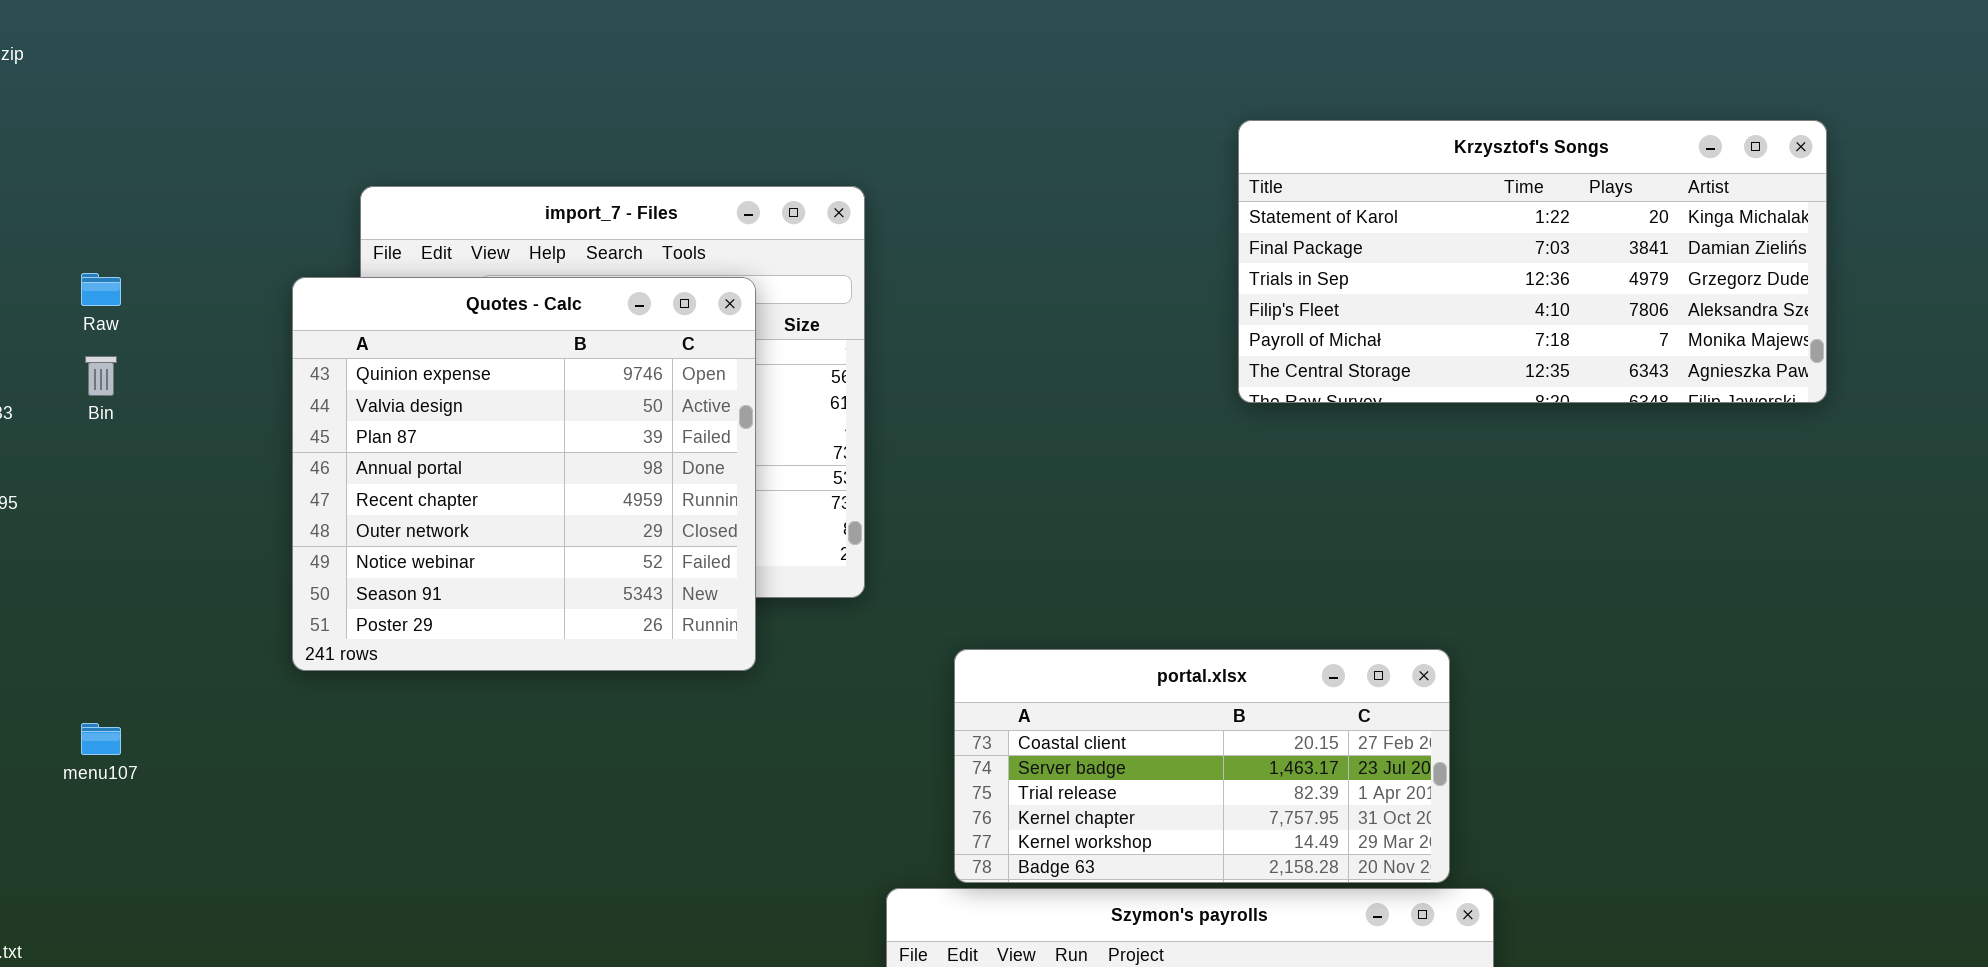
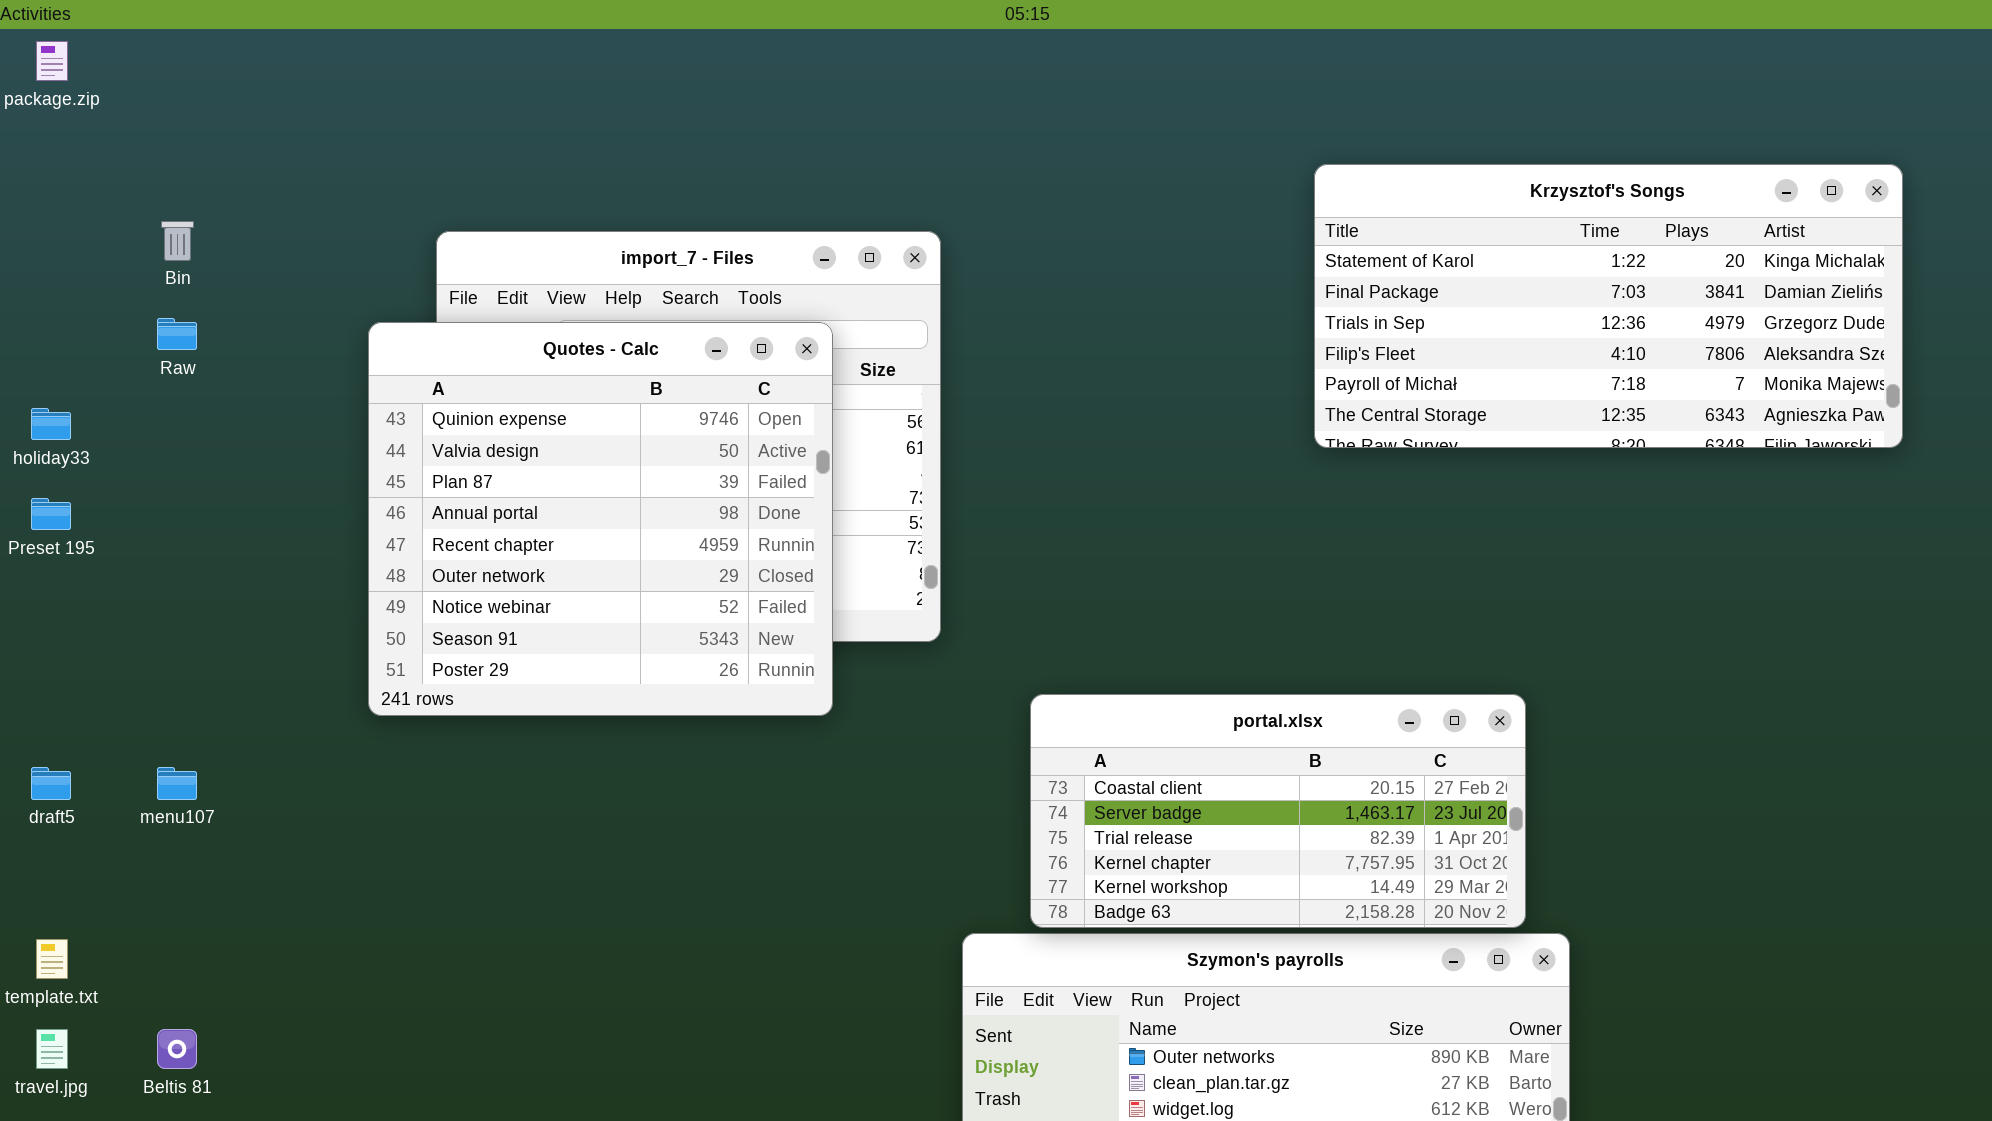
Bin: [85,356,117,396] -> [161,221,194,261], moved

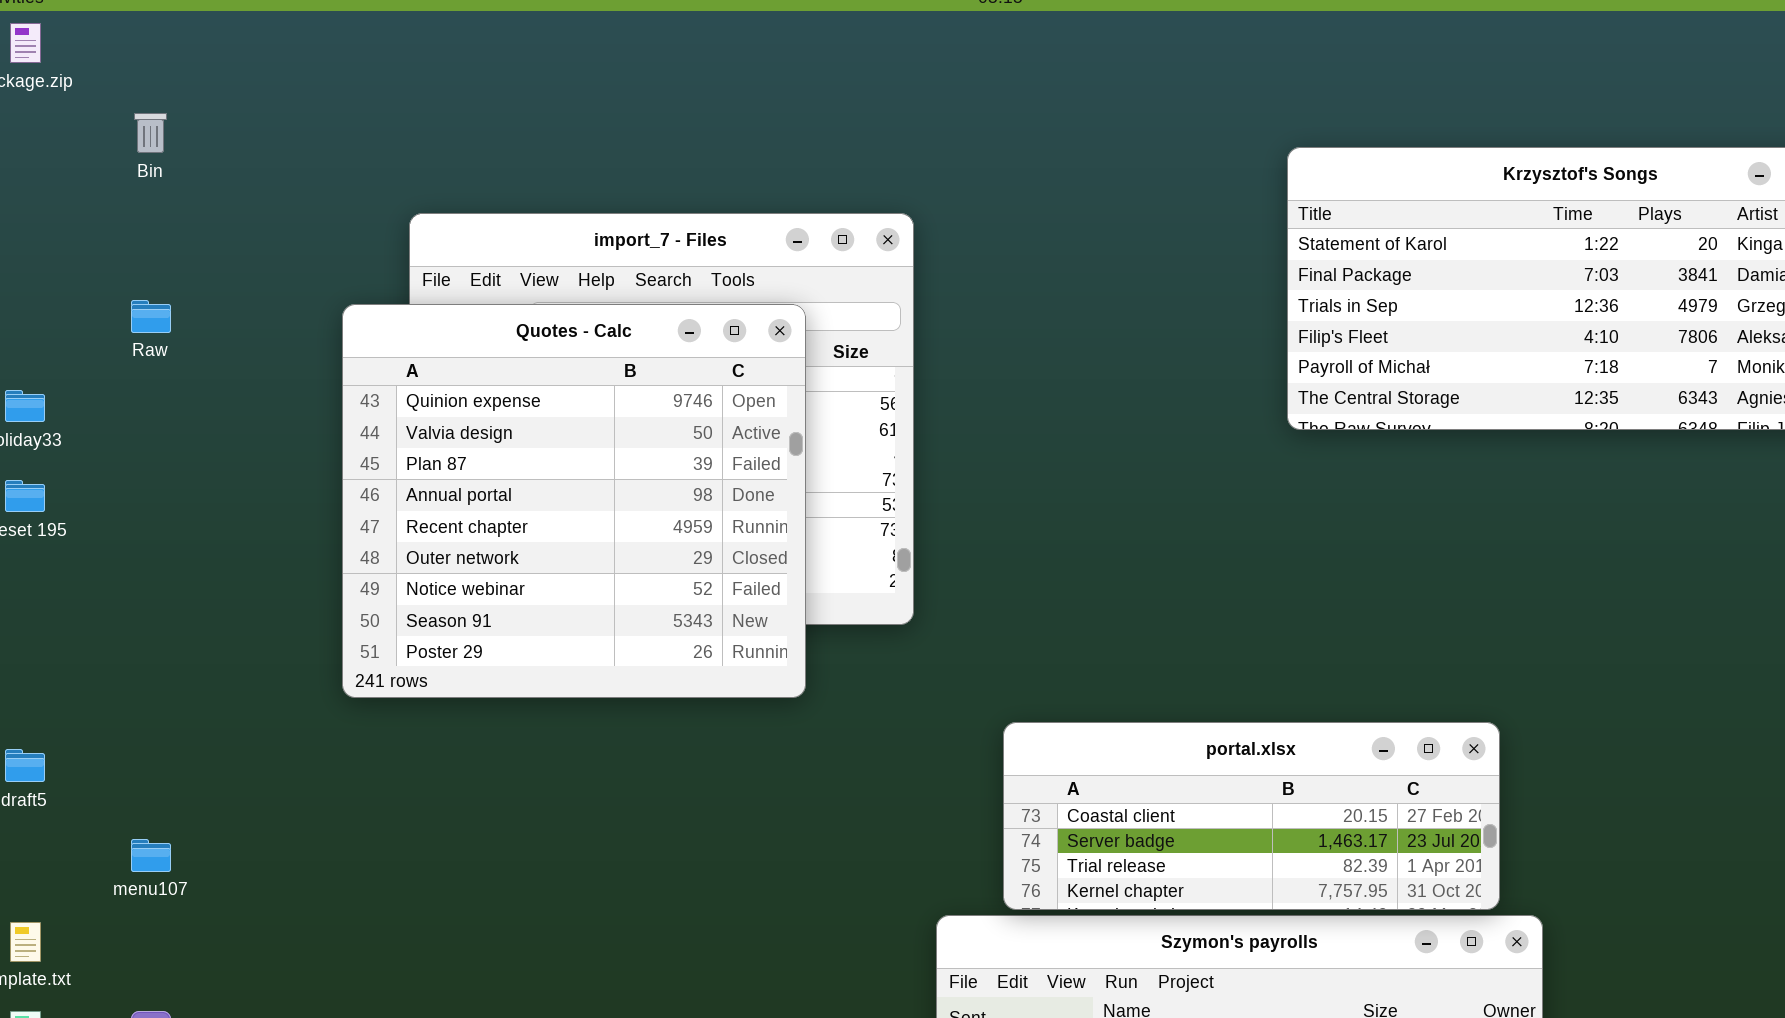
Bin: [161,221,194,261] -> [134,113,167,153], moved
portal.xlsx: [1030,694,1526,928] -> [1003,722,1500,910], resized
menu107: [157,767,197,800] -> [131,839,171,872], moved

